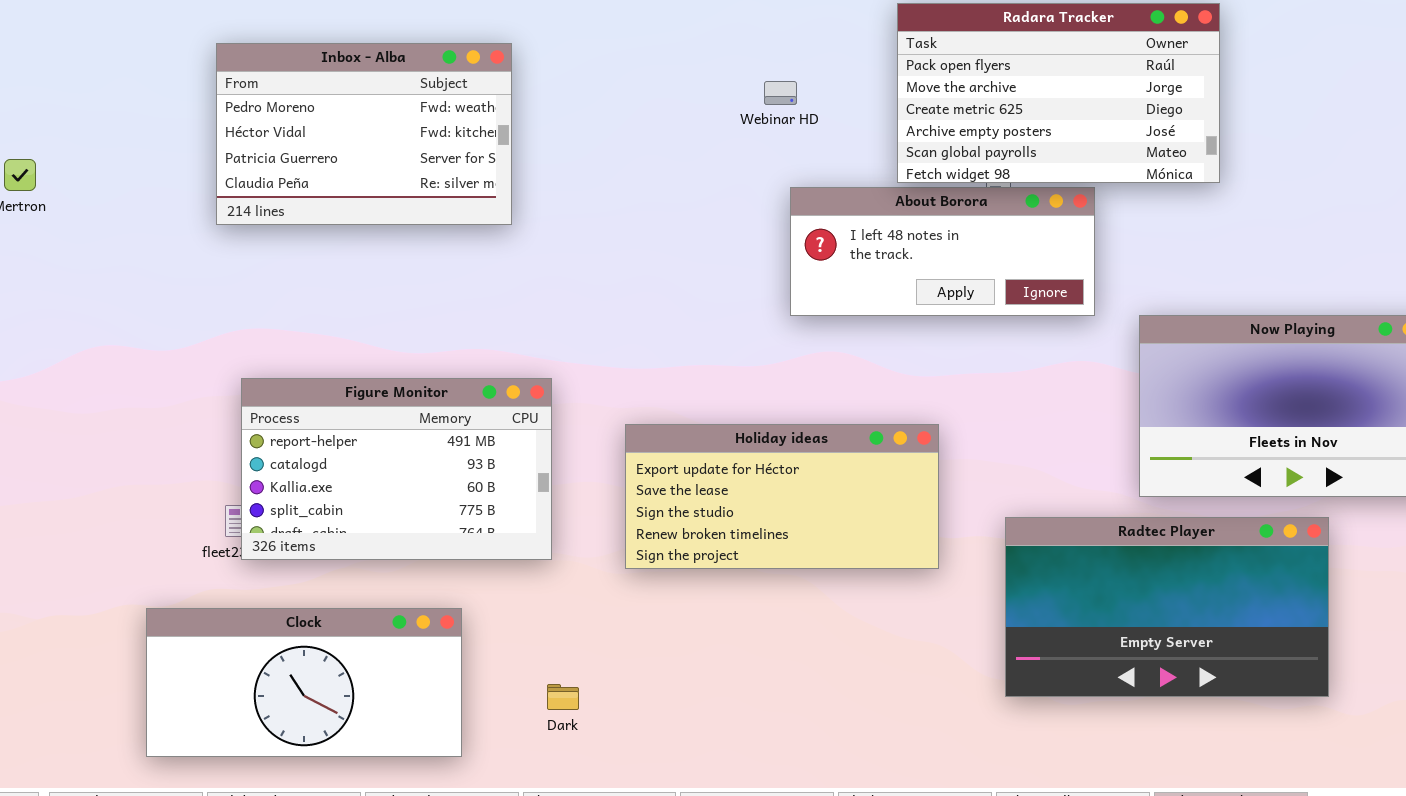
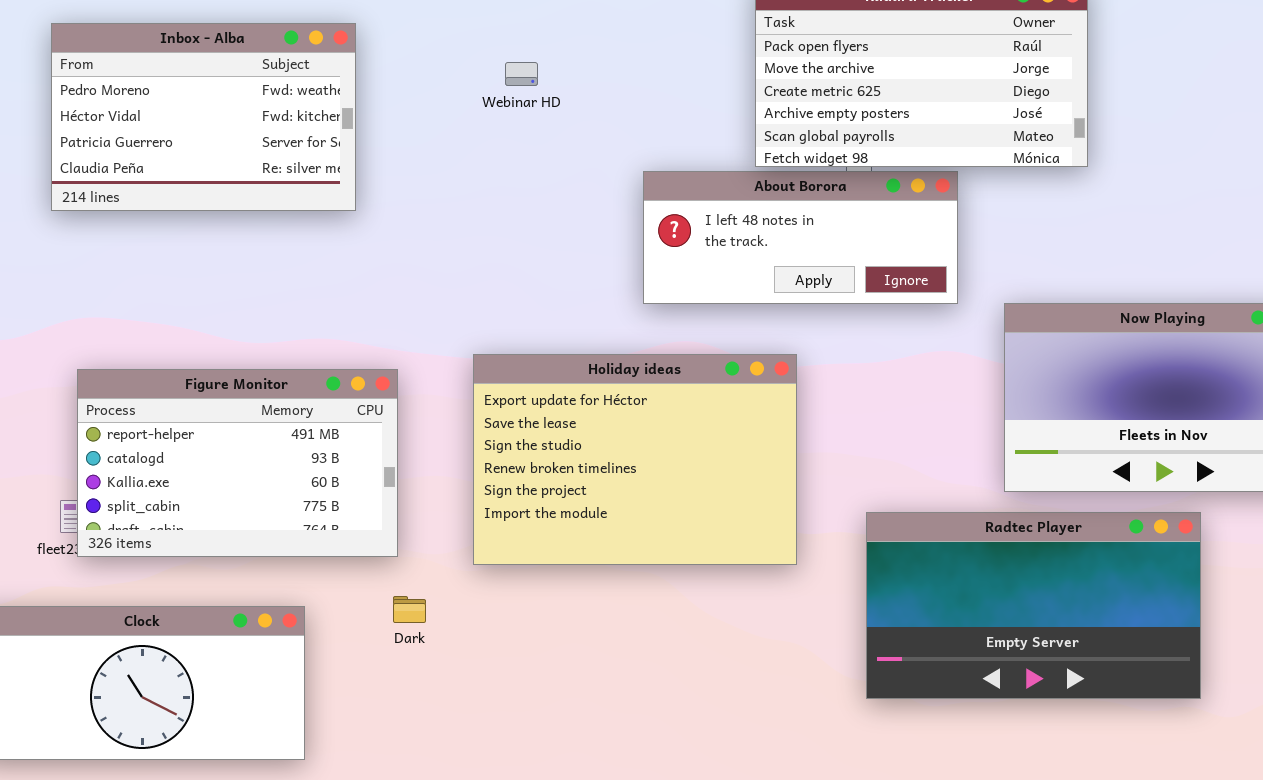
Webinar HD: [764,81,797,105] -> [505,62,538,86], moved
Holiday ideas: [625,424,939,569] -> [473,354,797,565], resized
Dark: [547,684,579,710] -> [393,596,426,623], moved

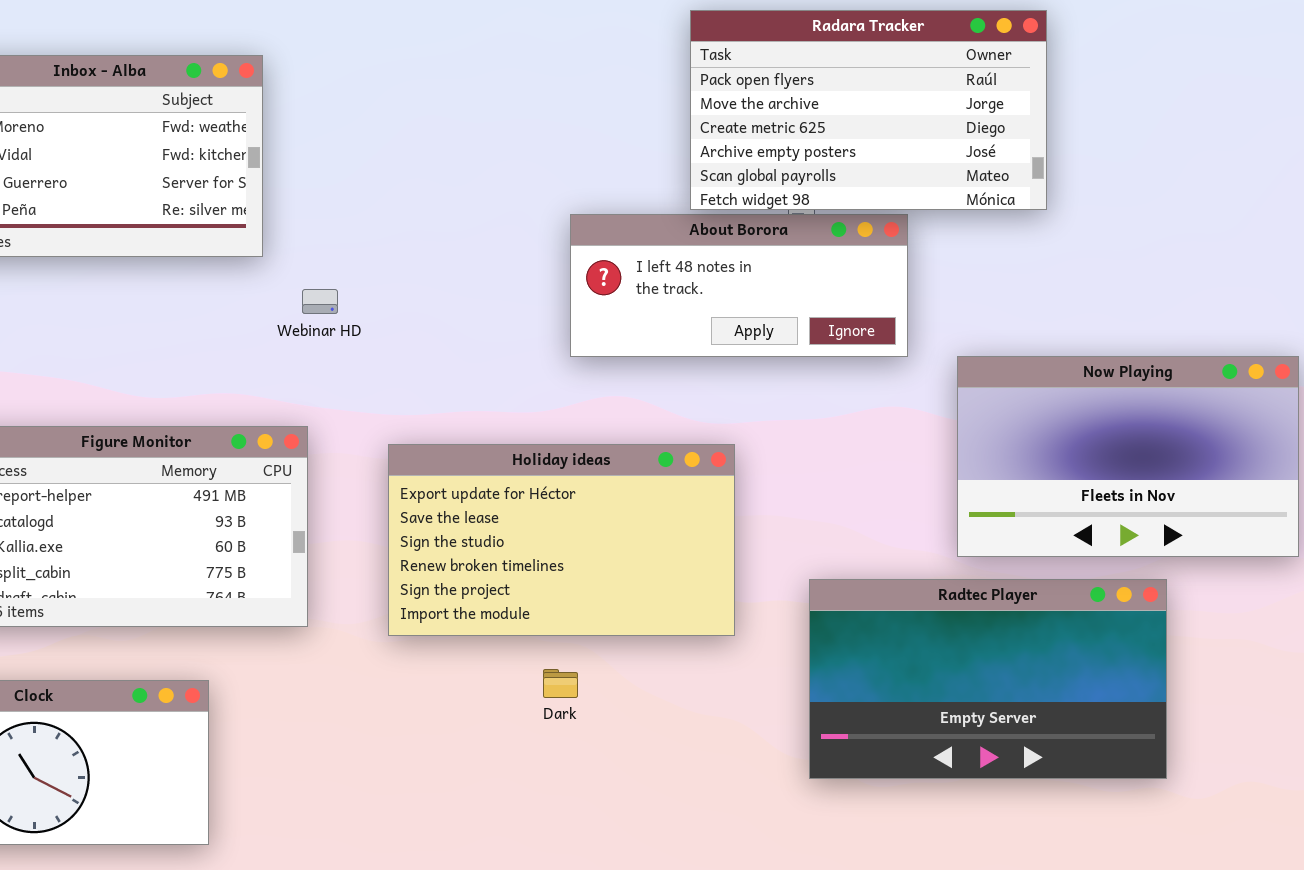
Webinar HD: [505,62,538,86] -> [302,289,338,314], moved
Holiday ideas: [473,354,797,565] -> [388,444,735,636], resized
Dark: [393,596,426,623] -> [543,669,578,698], moved

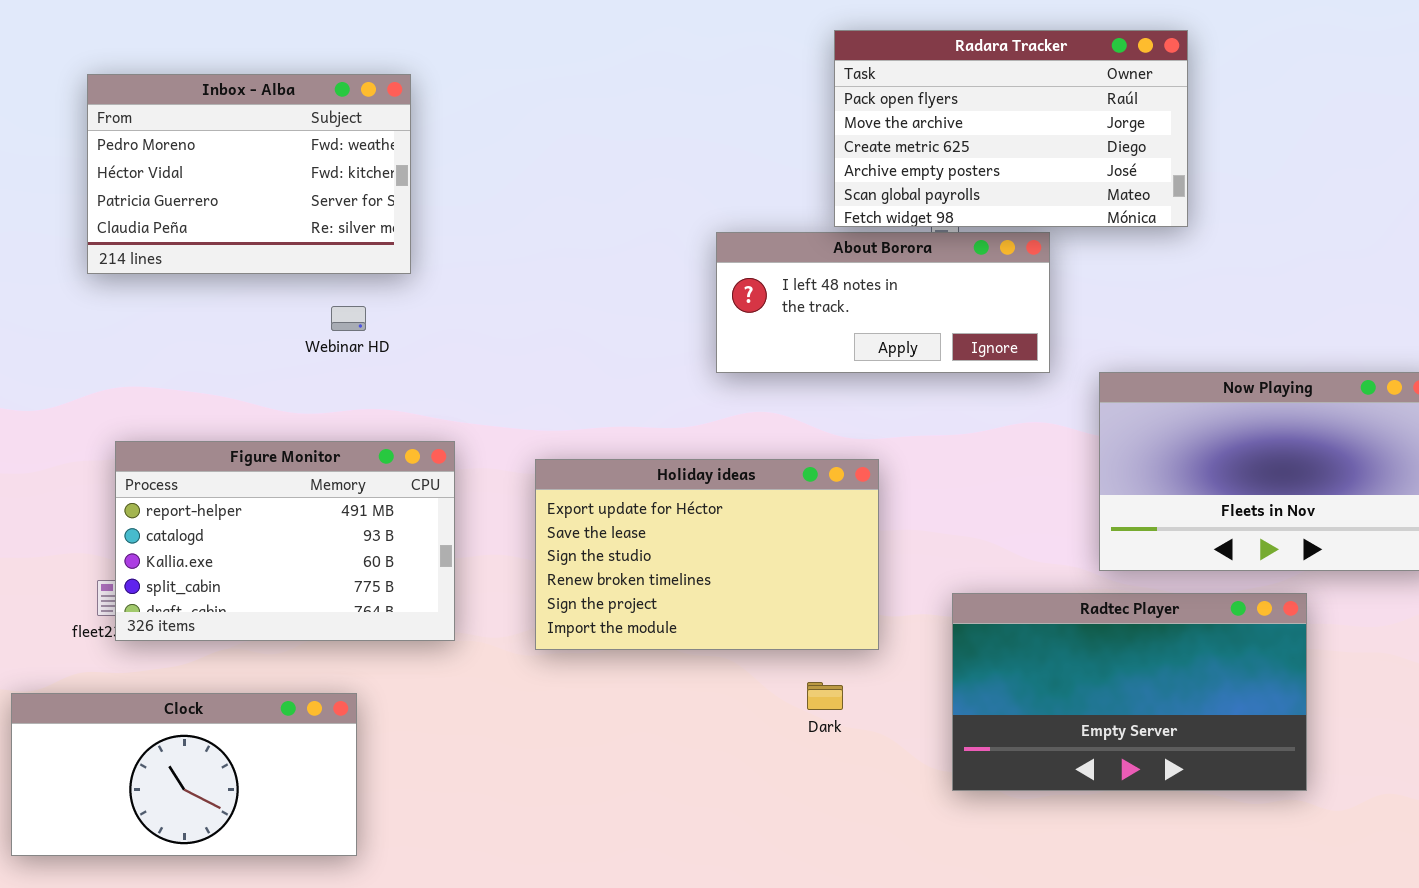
Webinar HD: [302,289,338,314] -> [331,306,366,331], moved
Dark: [543,669,578,698] -> [807,682,843,710], moved

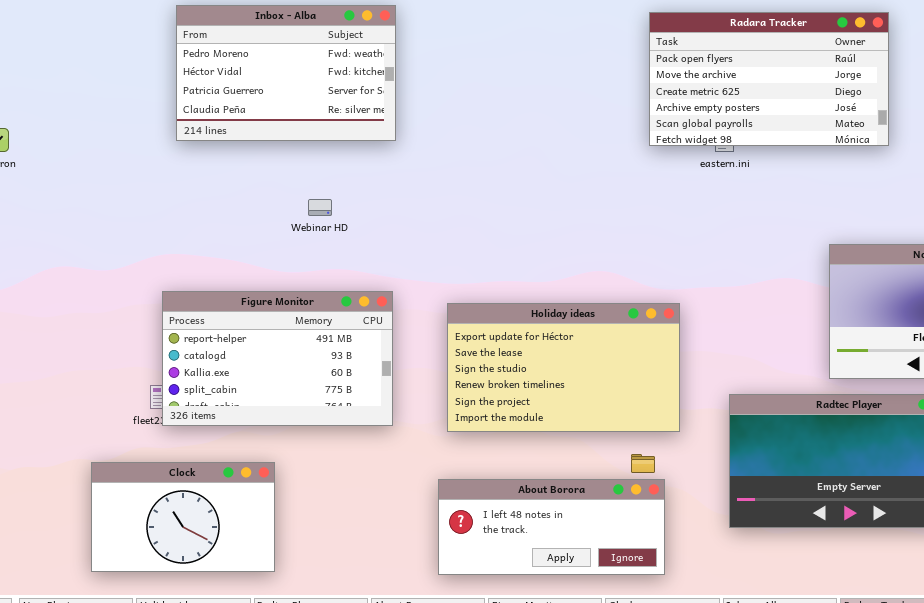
Inbox - Alba: [87,74,411,274] -> [176,5,396,141], moved
About Borora: [716,232,1050,373] -> [438,479,665,575], moved
Clock: [11,693,357,856] -> [91,462,275,572], resized

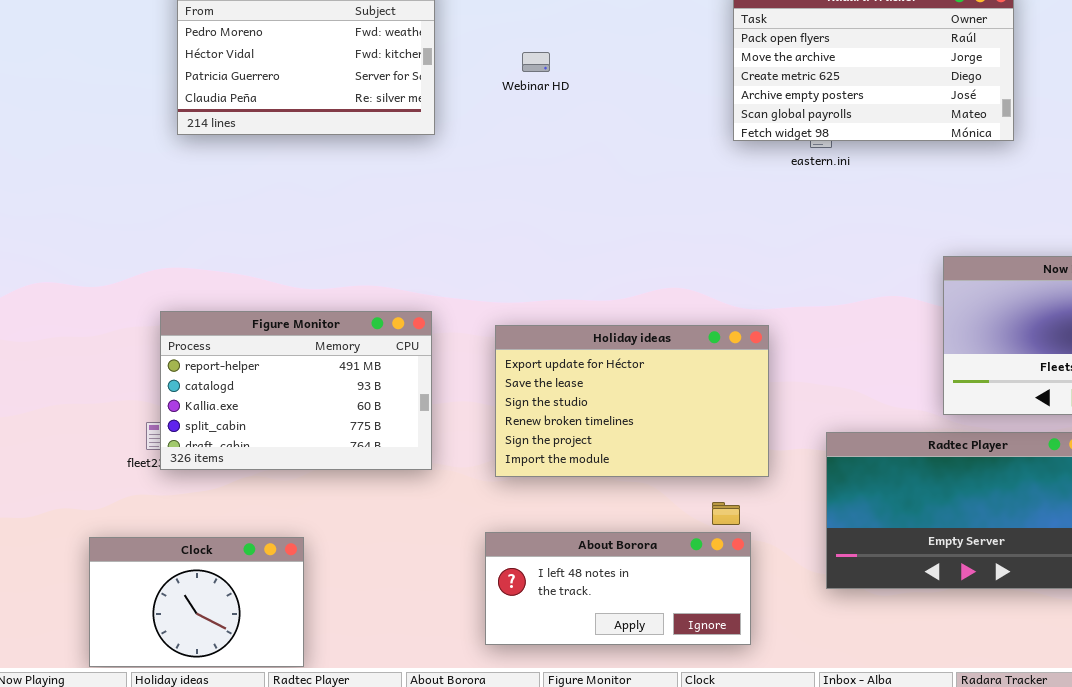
Webinar HD: [308,199,332,216] -> [522,52,550,72], moved
Clock: [91,462,275,572] -> [89,537,304,667], moved

